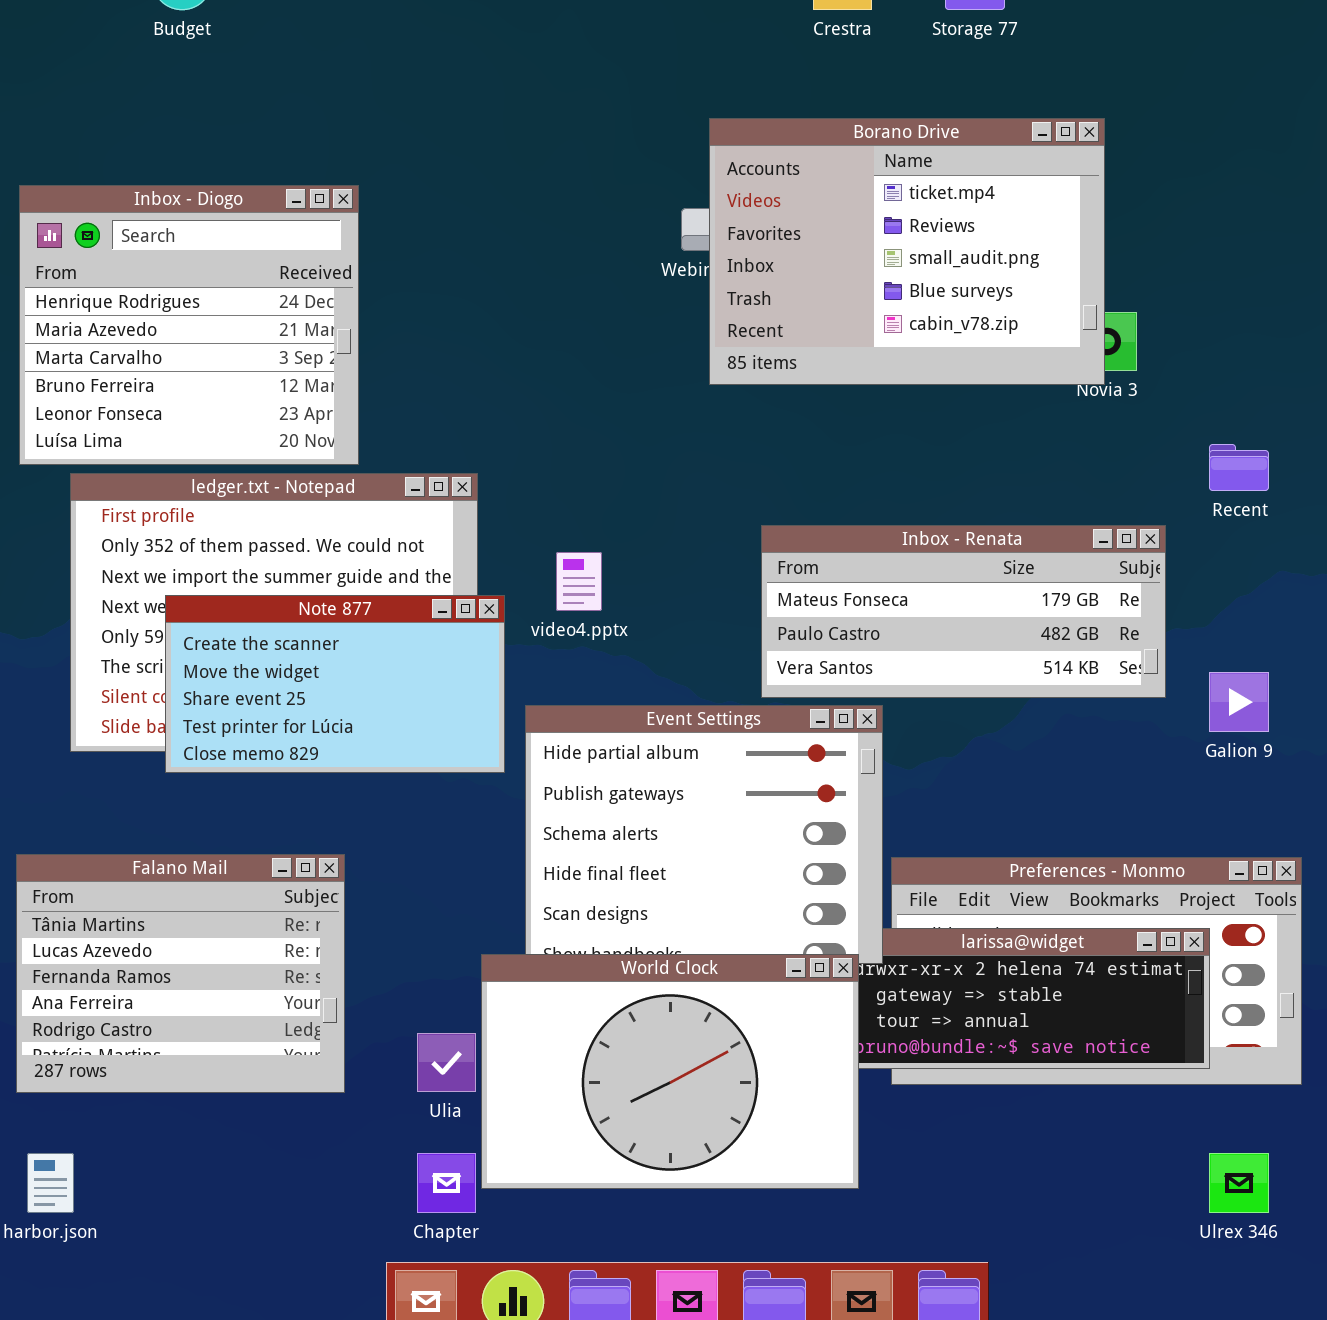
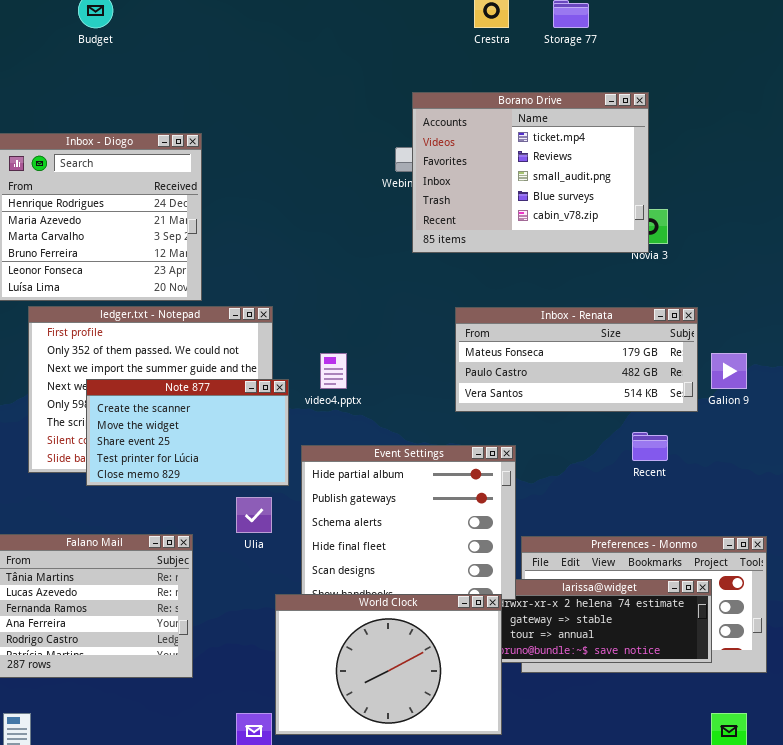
Recent: [1209,444,1269,491] -> [632,432,668,461], moved
Inbox - Renata: [761,525,1166,698] -> [455,307,698,412], moved
Galion 9: [1209,672,1269,732] -> [711,353,747,389], moved
Ulia: [417,1033,476,1092] -> [236,497,272,533], moved

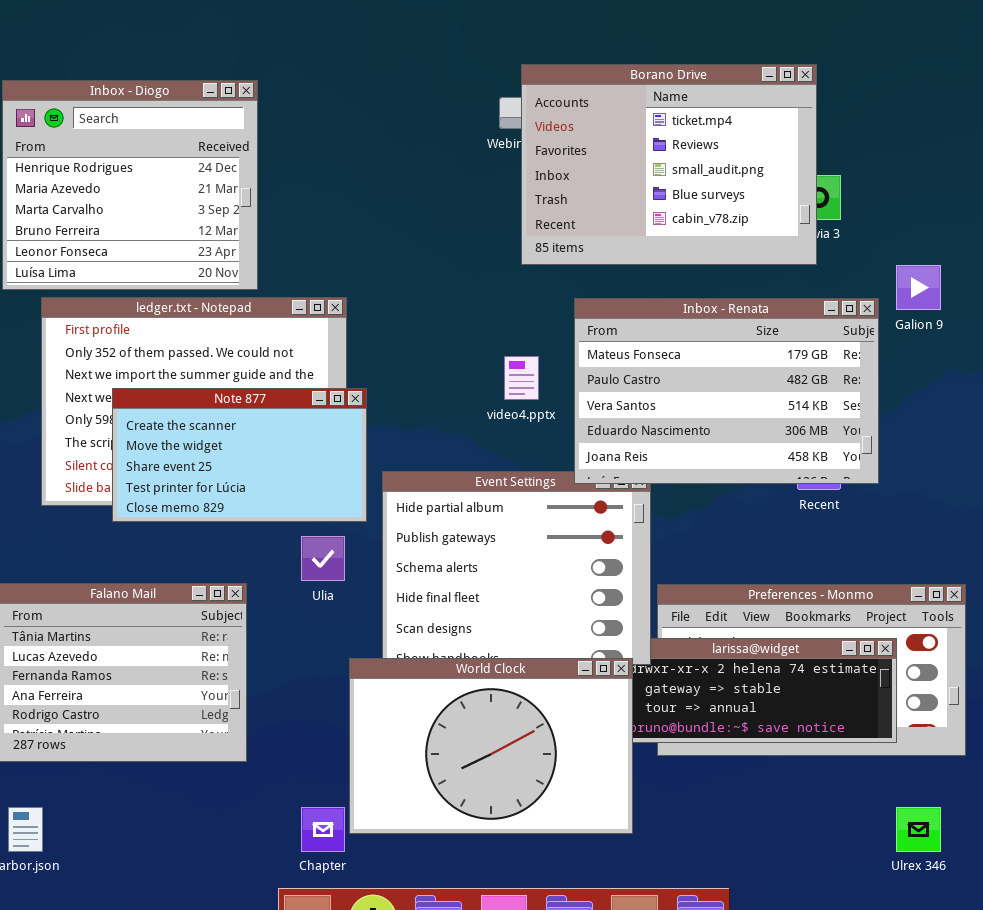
Borano Drive: [412,92,649,253] -> [521,64,817,265], moved
Inbox - Renata: [455,307,698,412] -> [574,298,879,484], resized
video4.pptx: [320,353,347,389] -> [504,356,539,400], moved
Galion 9: [711,353,747,389] -> [896,265,941,310], moved

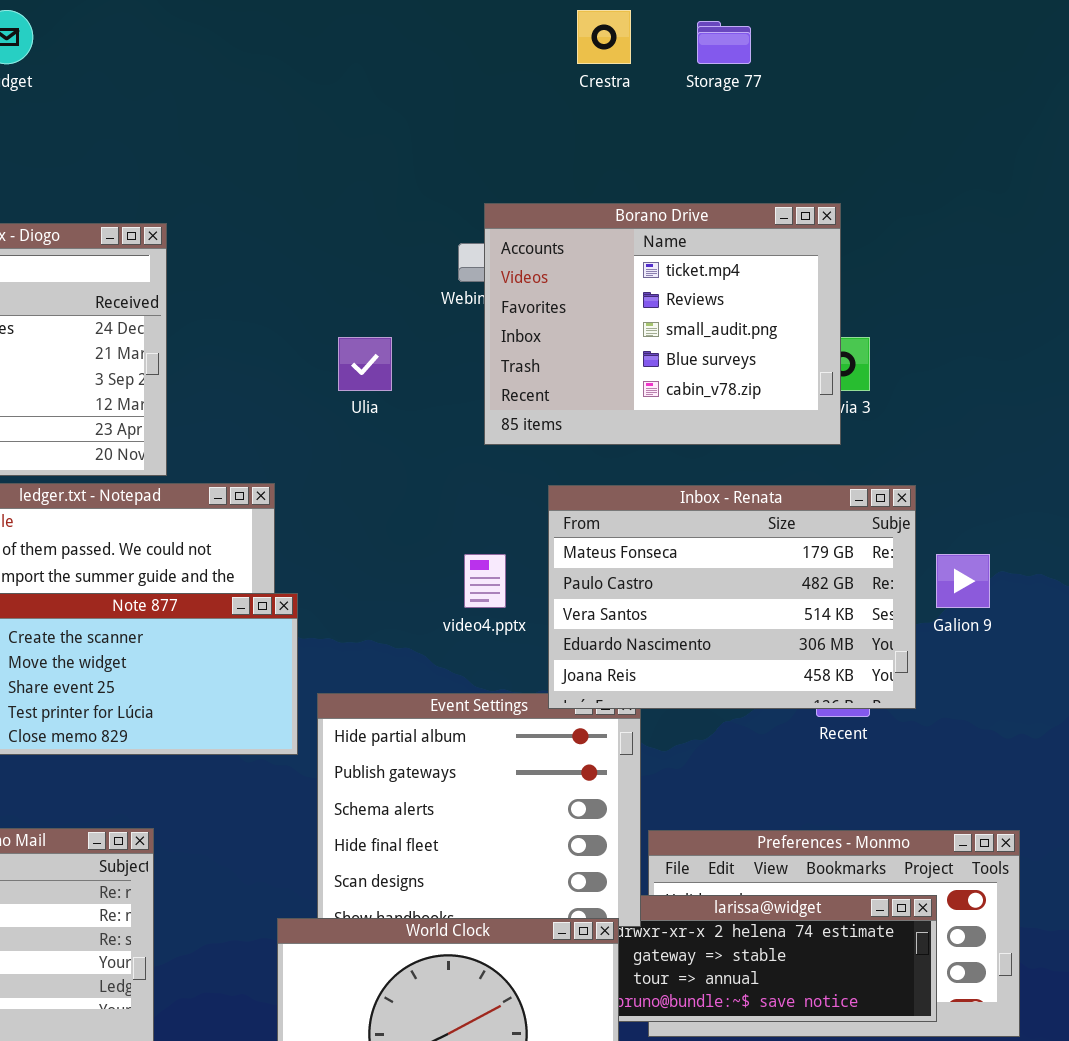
Galion 9: [896,265,941,310] -> [936,554,990,608], moved
Ulia: [301,536,345,581] -> [338,337,392,391], moved

